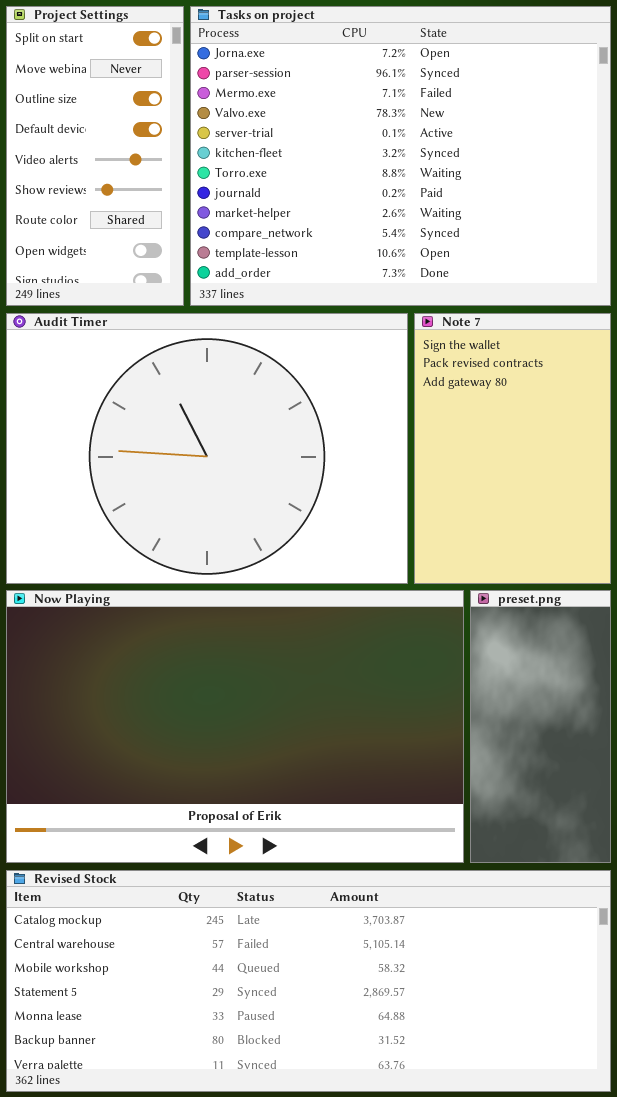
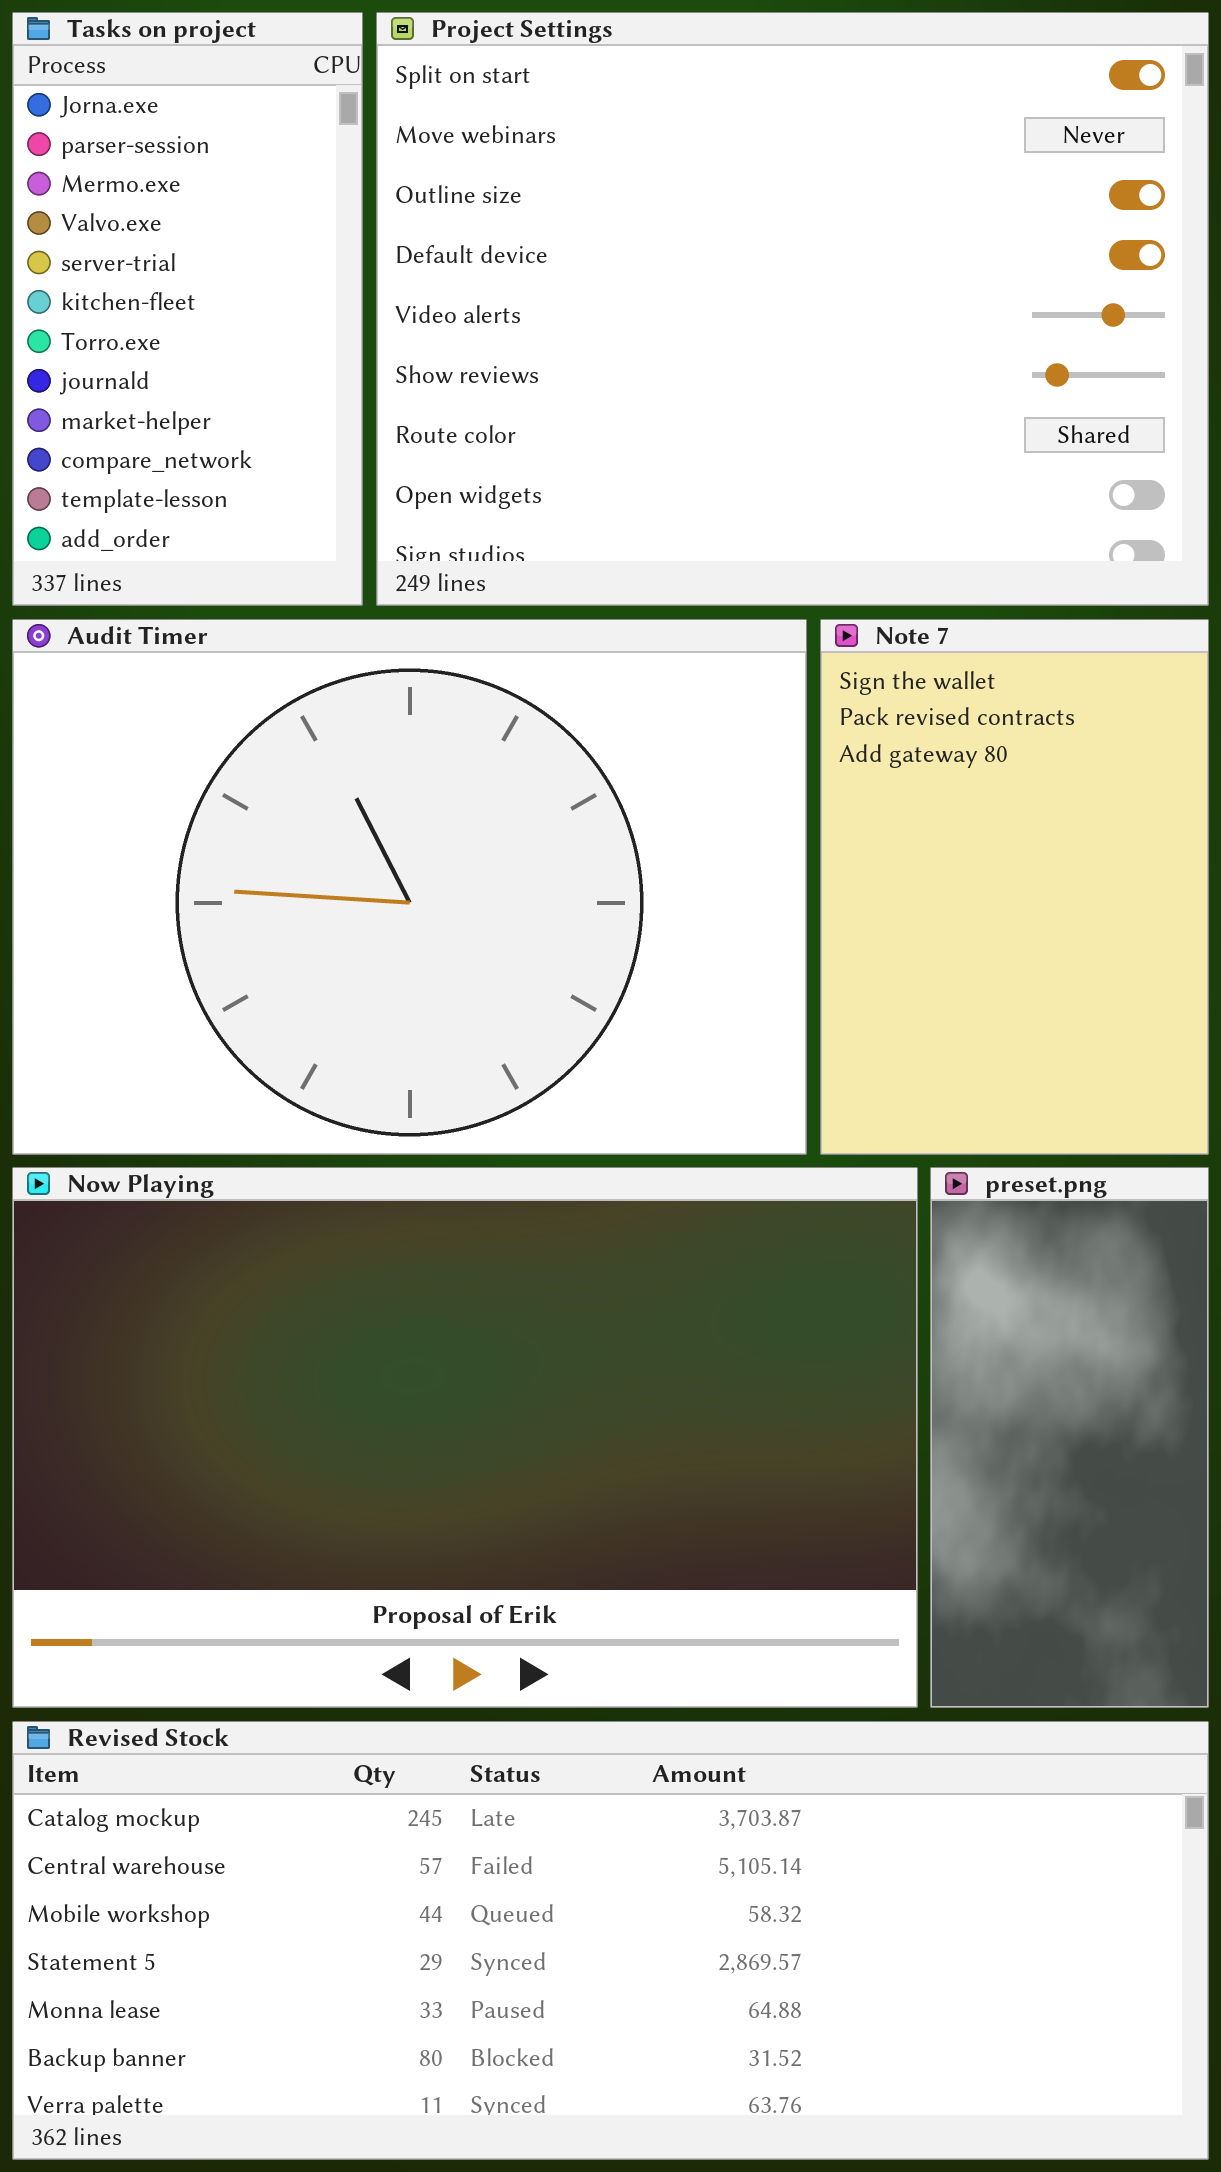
Project Settings: [6,6,184,306] -> [376,12,1209,606], moved, resized
Tasks on project: [190,6,611,306] -> [12,12,363,606], moved, resized

